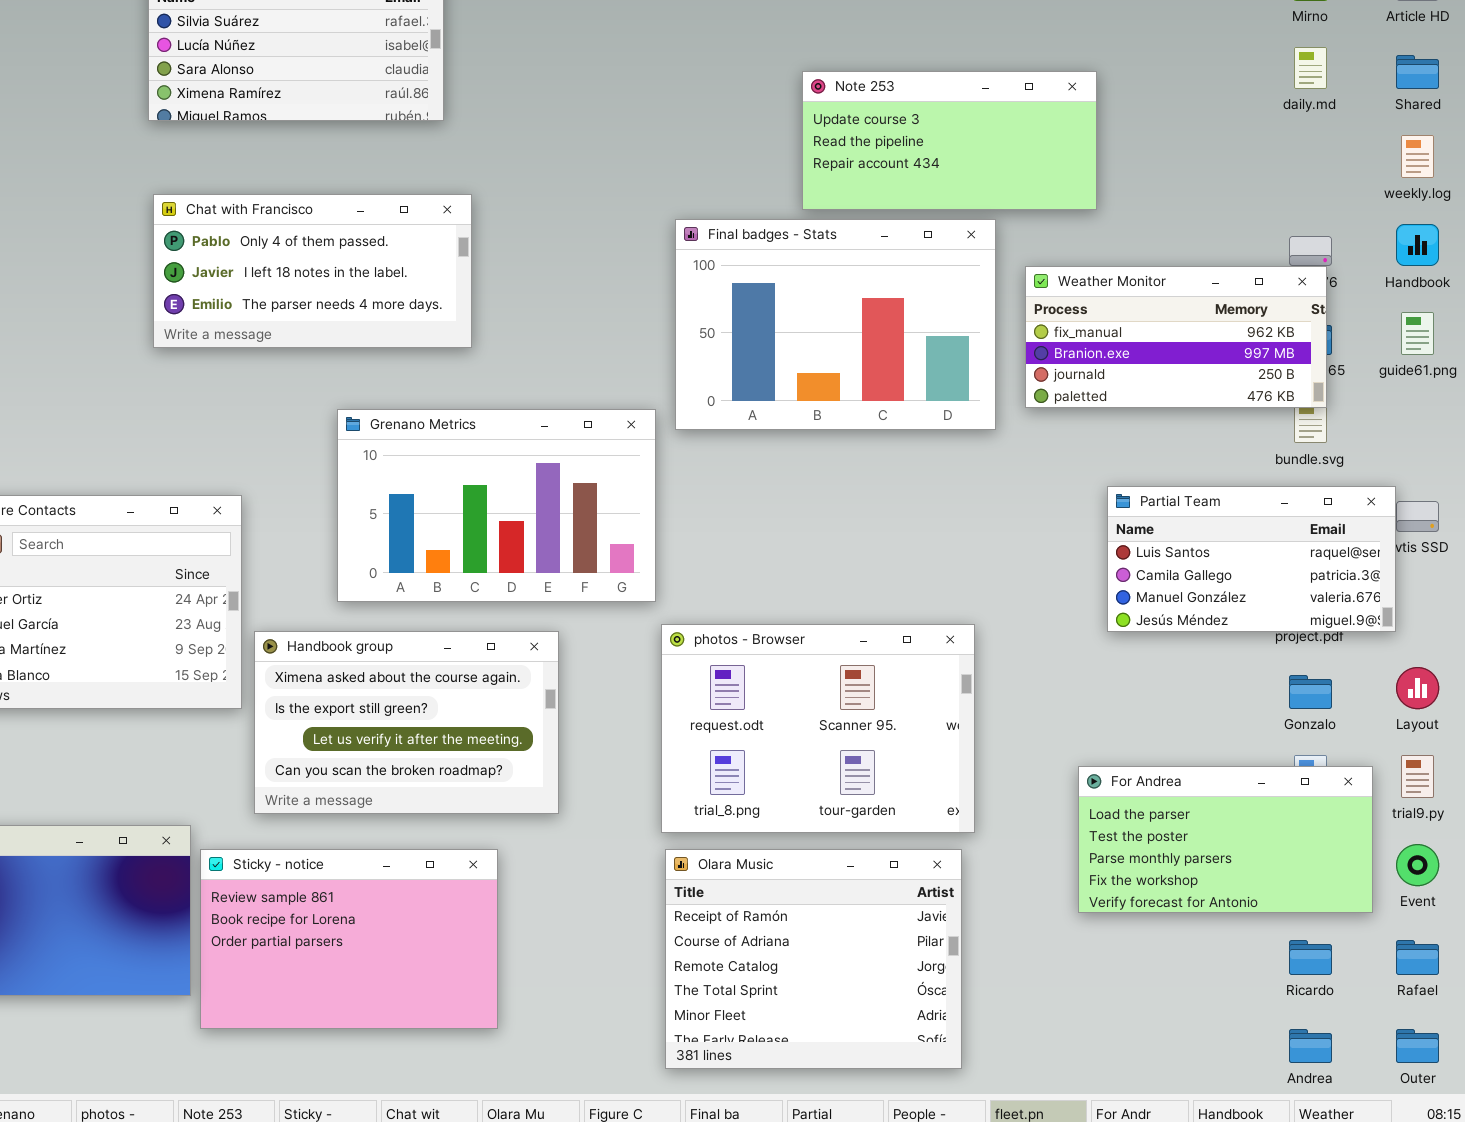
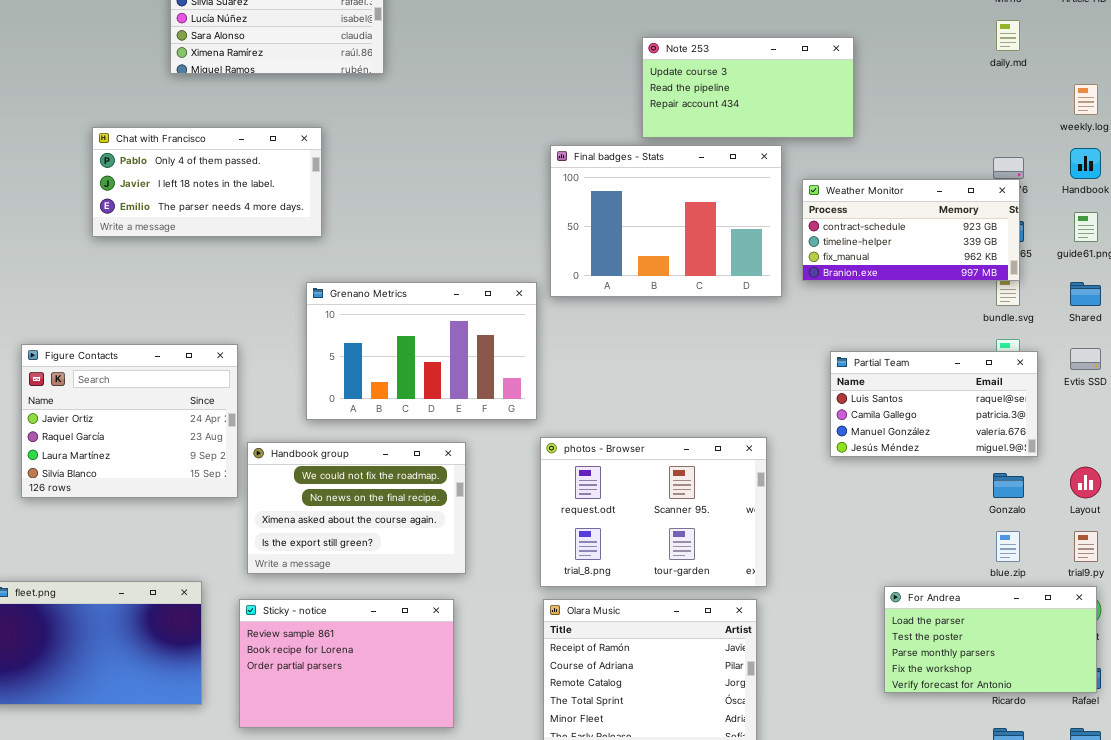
Shared: [1396,55,1439,89] -> [1070,282,1101,306], moved
Chat with Francisco: [153,194,472,348] -> [92,127,322,237], moved
Weather Monitor: [1025,266,1327,408] -> [802,179,1020,281], scrolled up 2 rows
Partial Team: [1107,486,1396,632] -> [830,351,1038,457], moved
Handbook group: [254,631,559,814] -> [247,442,466,574], scrolled up 2 rows
For Andrea: [1078,766,1373,913] -> [884,586,1097,693], moved
Sticky - notice: [200,849,498,1029] -> [239,599,454,728], moved

